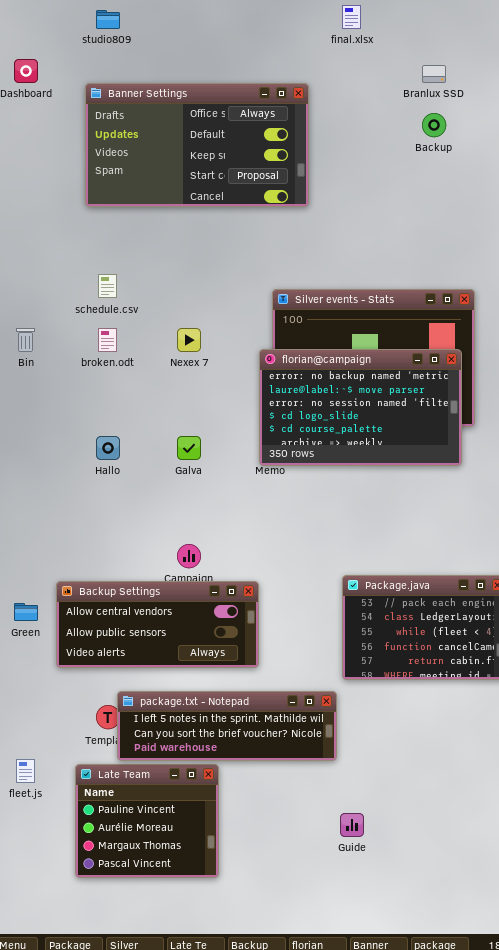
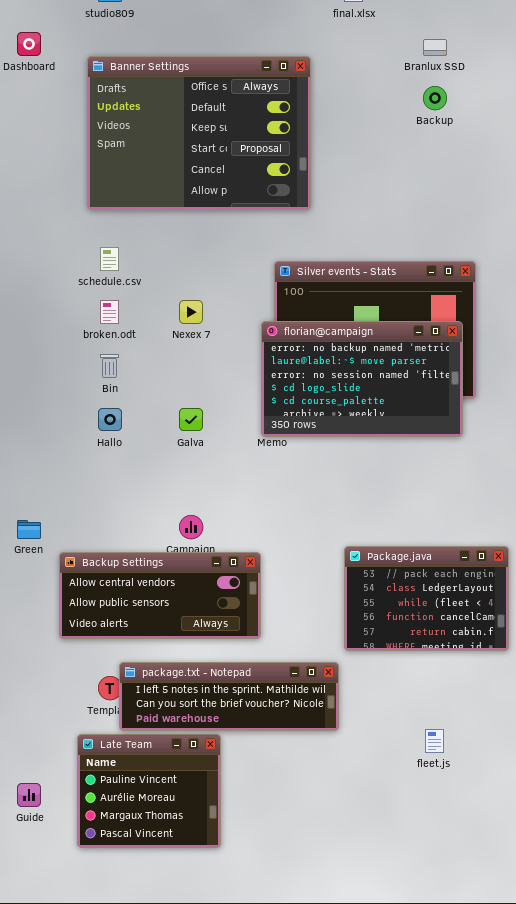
Banner Settings: [85,83,309,207] -> [87,56,311,210], resized
Bin: [16,328,35,352] -> [100,354,119,378], moved
Green: [14,603,38,621] -> [17,520,41,539], moved
fleet.js: [16,759,35,783] -> [425,729,444,753], moved
Guide: [340,813,364,837] -> [17,783,41,807], moved

